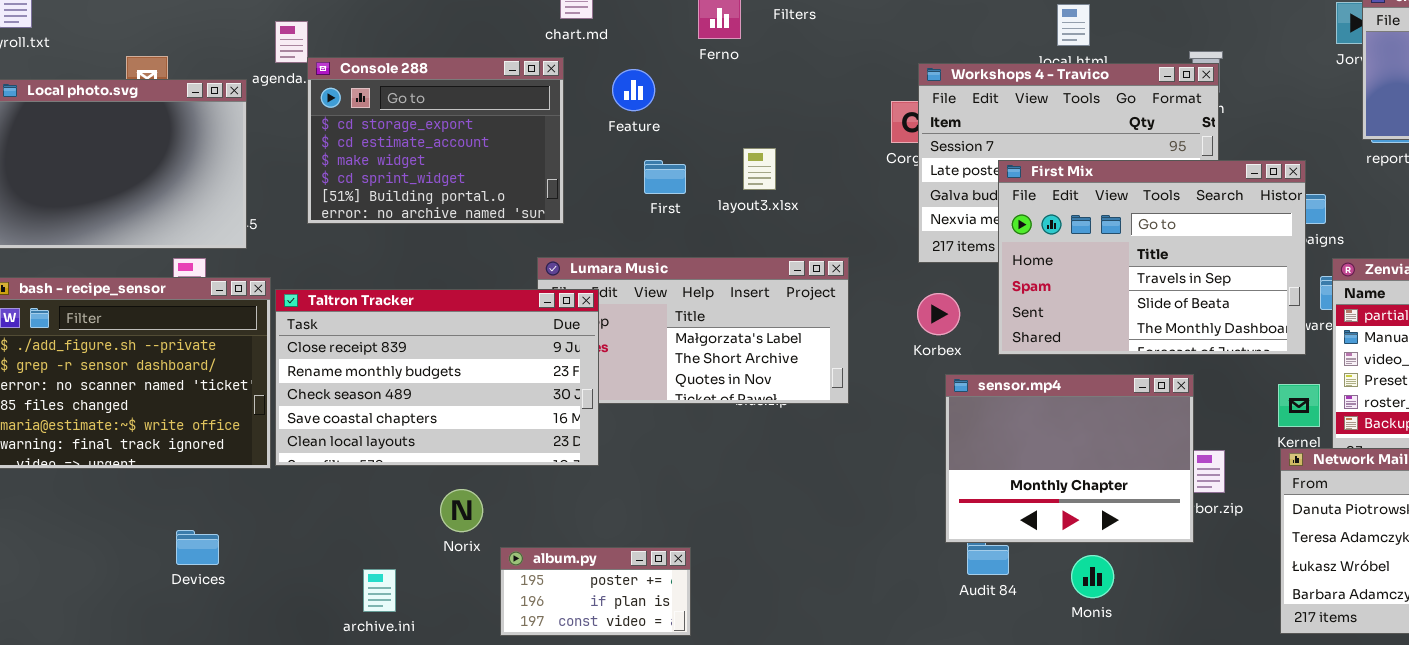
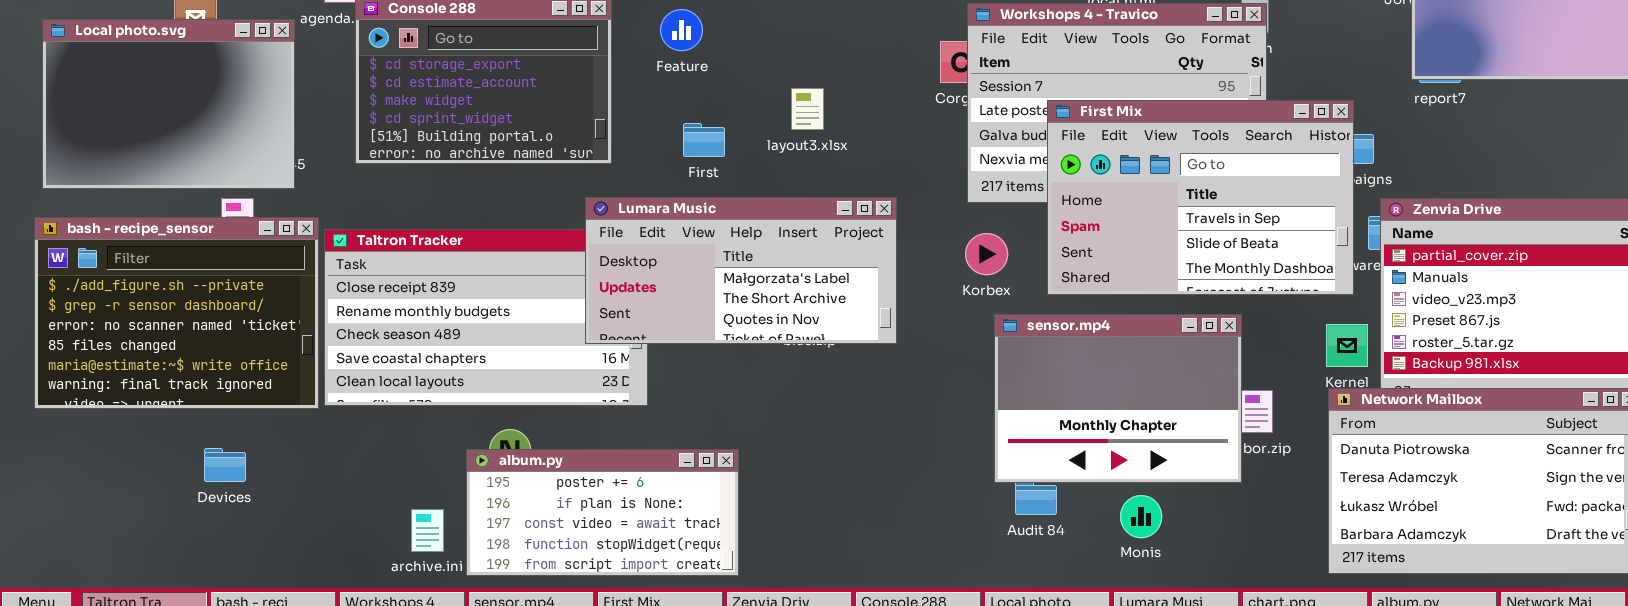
First: [644,160,686,194] -> [683,123,725,157], moved
Lumara Music: [537,257,849,404] -> [585,197,897,344], raised
Devices: [176,530,219,565] -> [204,448,246,482], moved
album.py: [500,547,691,636] -> [466,449,739,576], resized

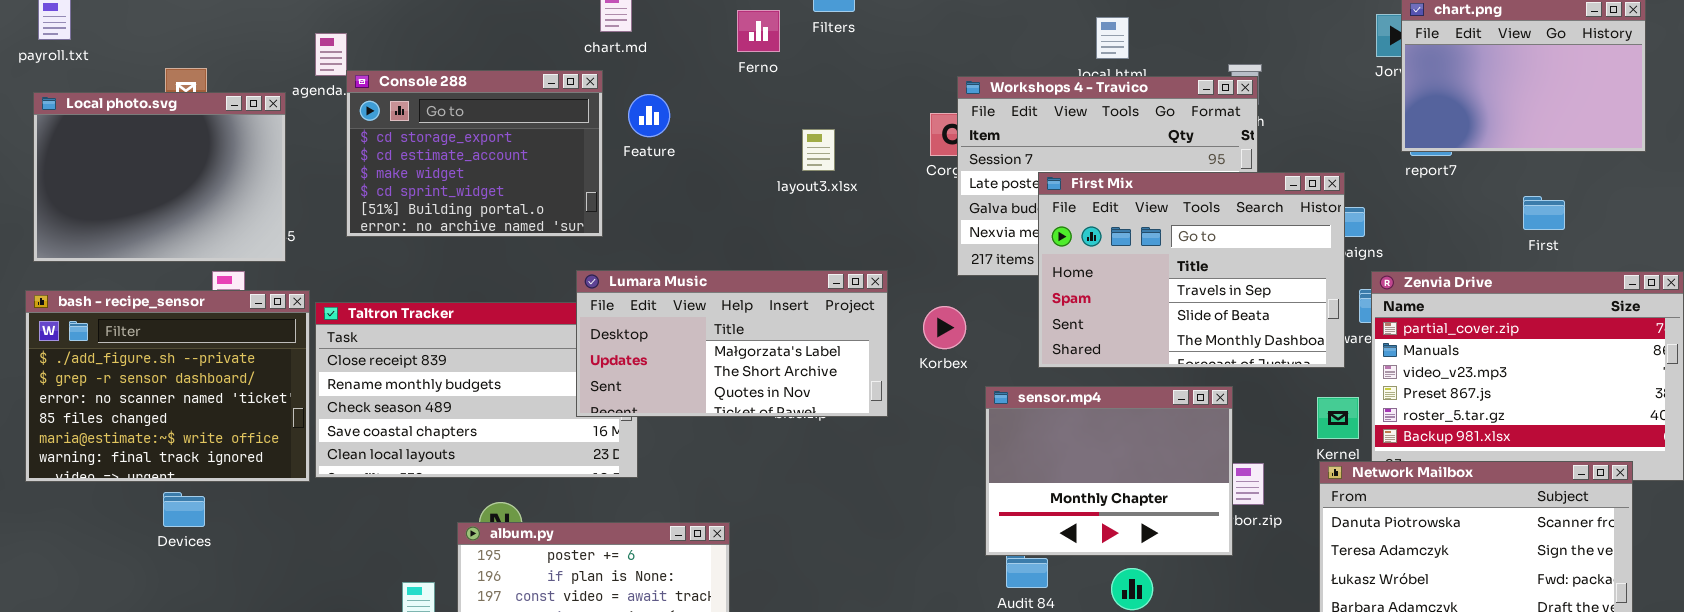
Feature: [660,9,703,51] -> [628,94,670,137], moved
layout3.xlsx: [791,88,824,130] -> [802,129,835,171], moved
First: [683,123,725,157] -> [1523,196,1565,230], moved
Korbex: [965,233,1008,275] -> [923,306,966,349], moved
Devices: [204,448,246,482] -> [163,492,205,527], moved

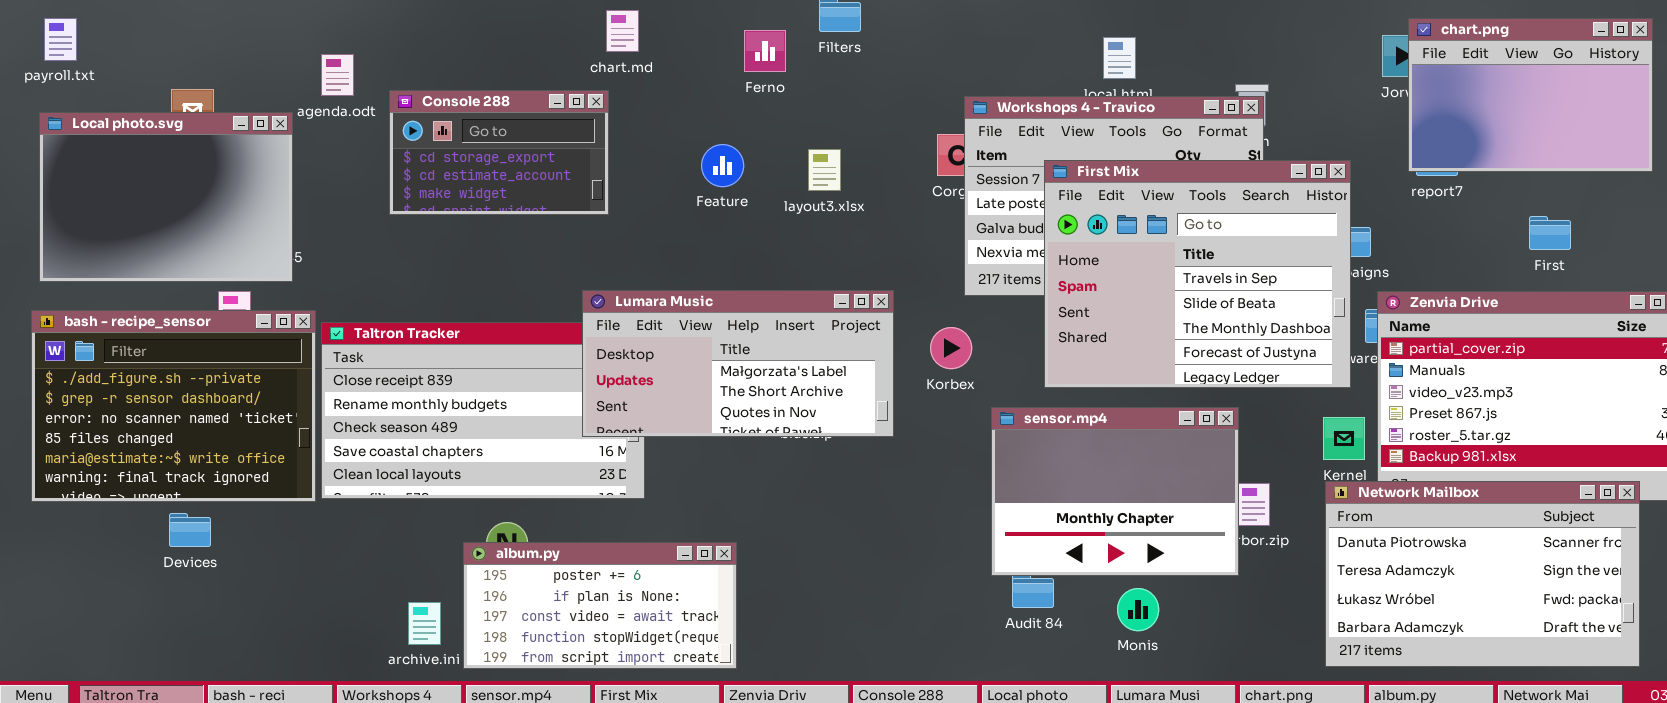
Console 288: [346,70,603,237] -> [389,90,609,215], resized
Feature: [628,94,670,137] -> [701,144,744,187], moved
First Mix: [1038,172,1345,368] -> [1044,160,1351,388], resized

